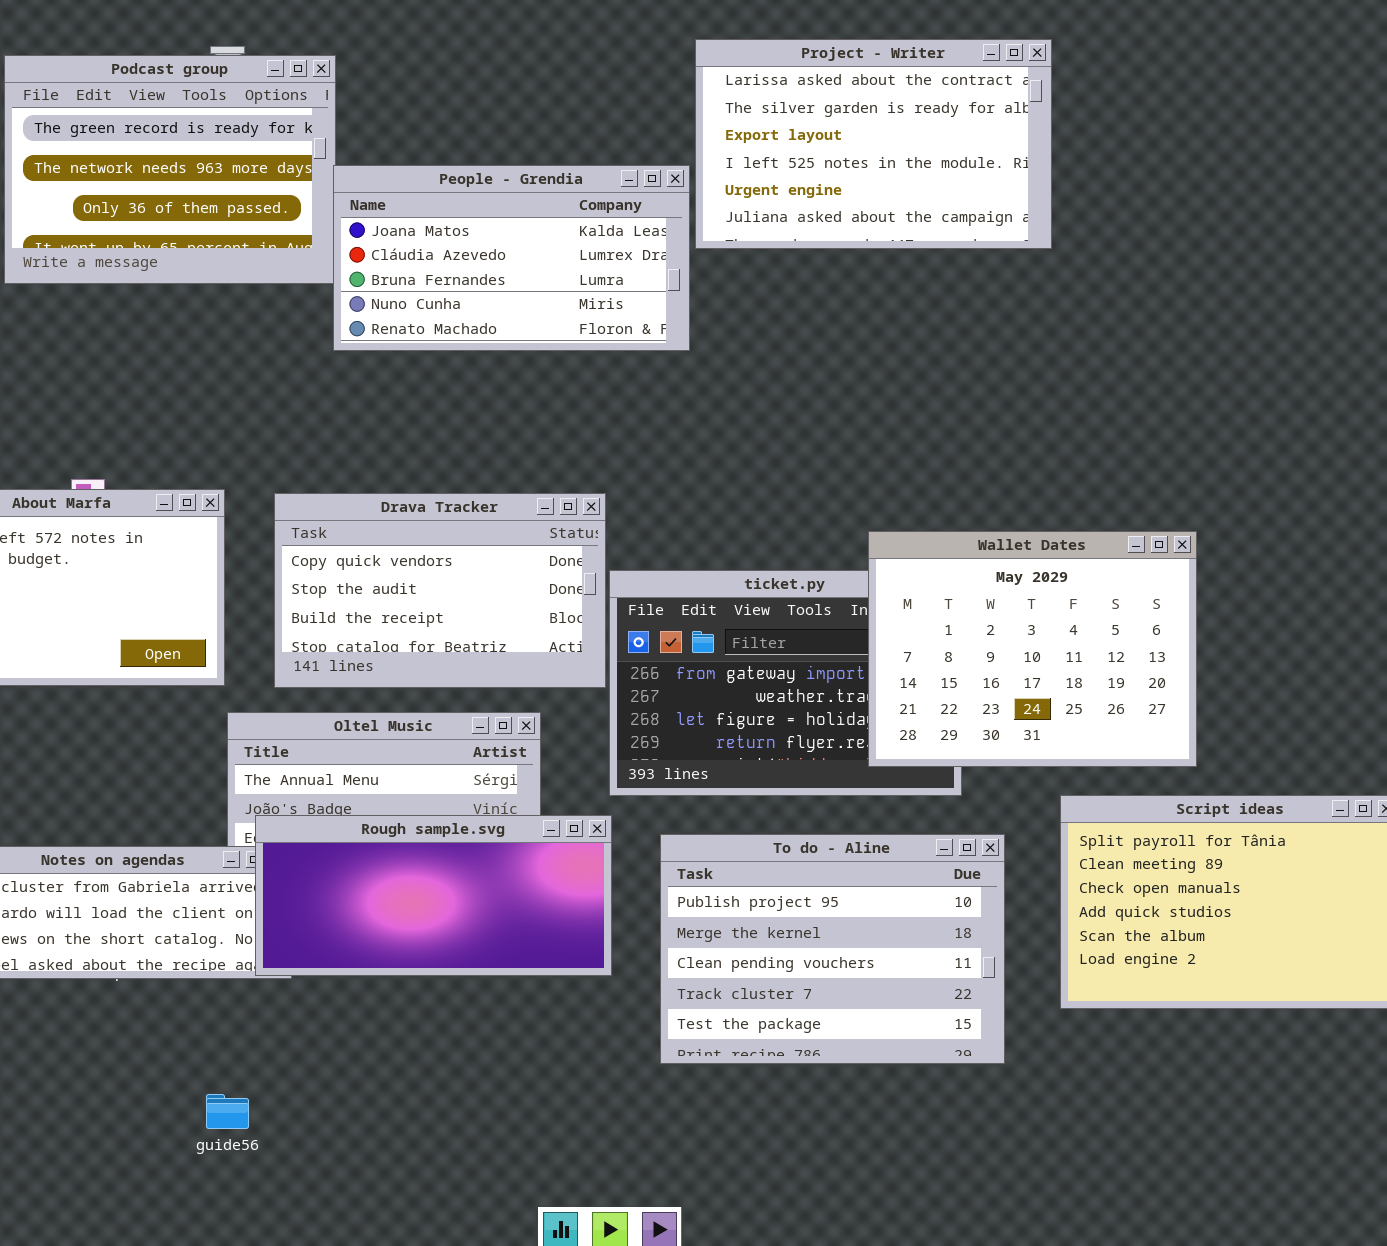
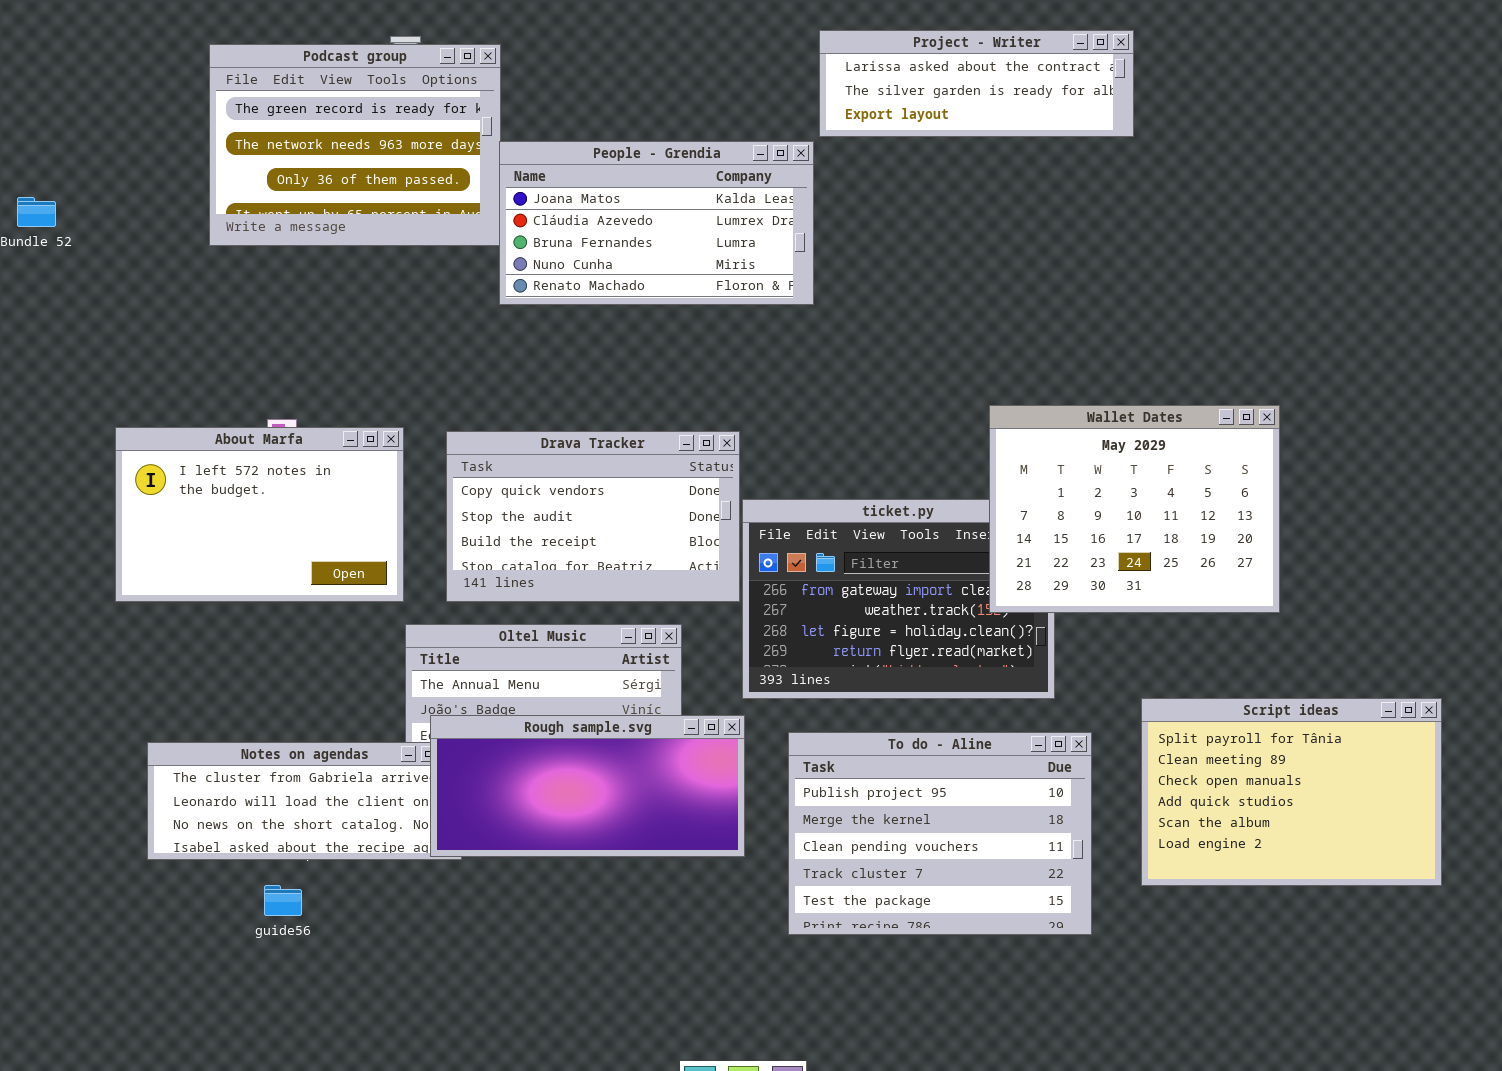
Project - Writer: [695,39,1052,249] -> [819,30,1134,137], resized
Wallet Dates: [868,531,1197,767] -> [989,405,1280,613], moved
guide56: [206,1094,249,1129] -> [264,885,302,916], moved

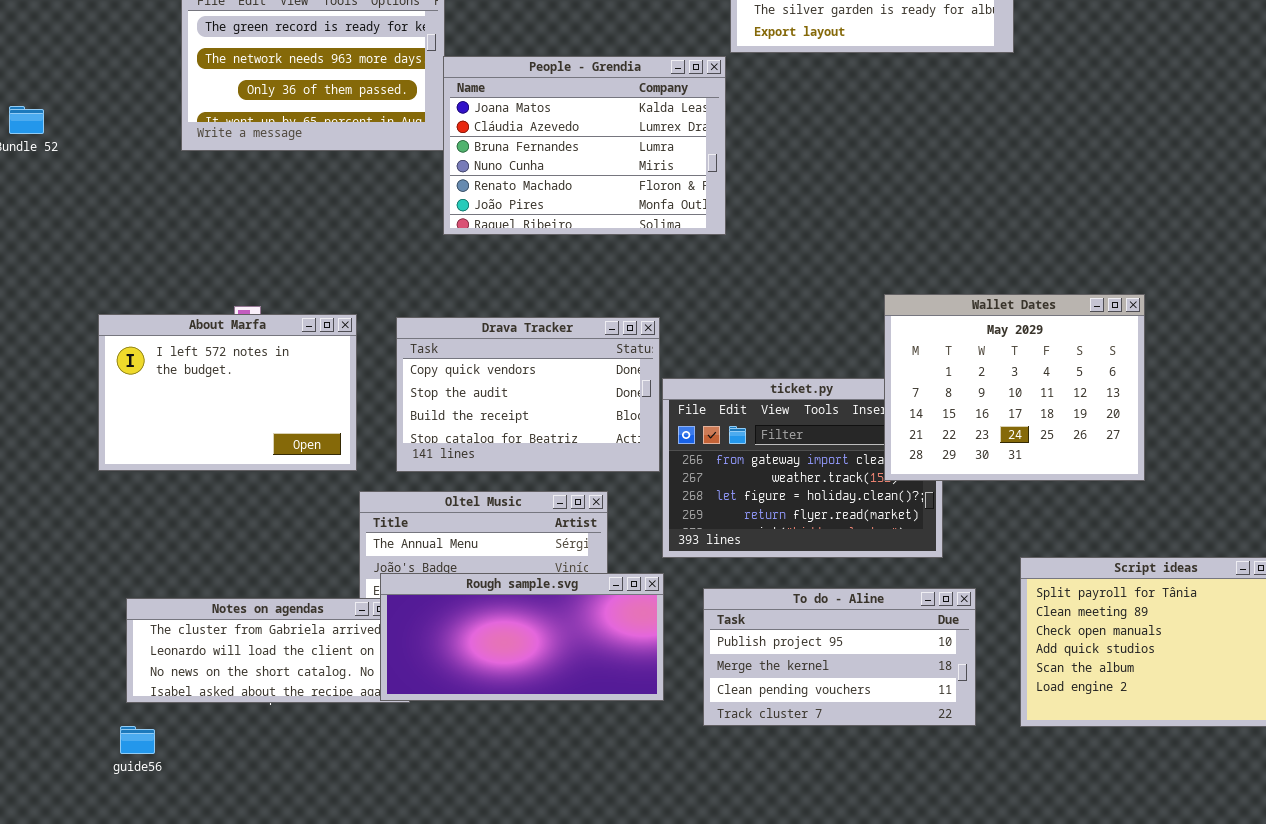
People - Grendia: [499,141,814,305] -> [443,56,726,235], resized
To do - Aline: [788,732,1092,935] -> [703,588,976,726], resized
guide56: [264,885,302,916] -> [120,726,155,754], moved

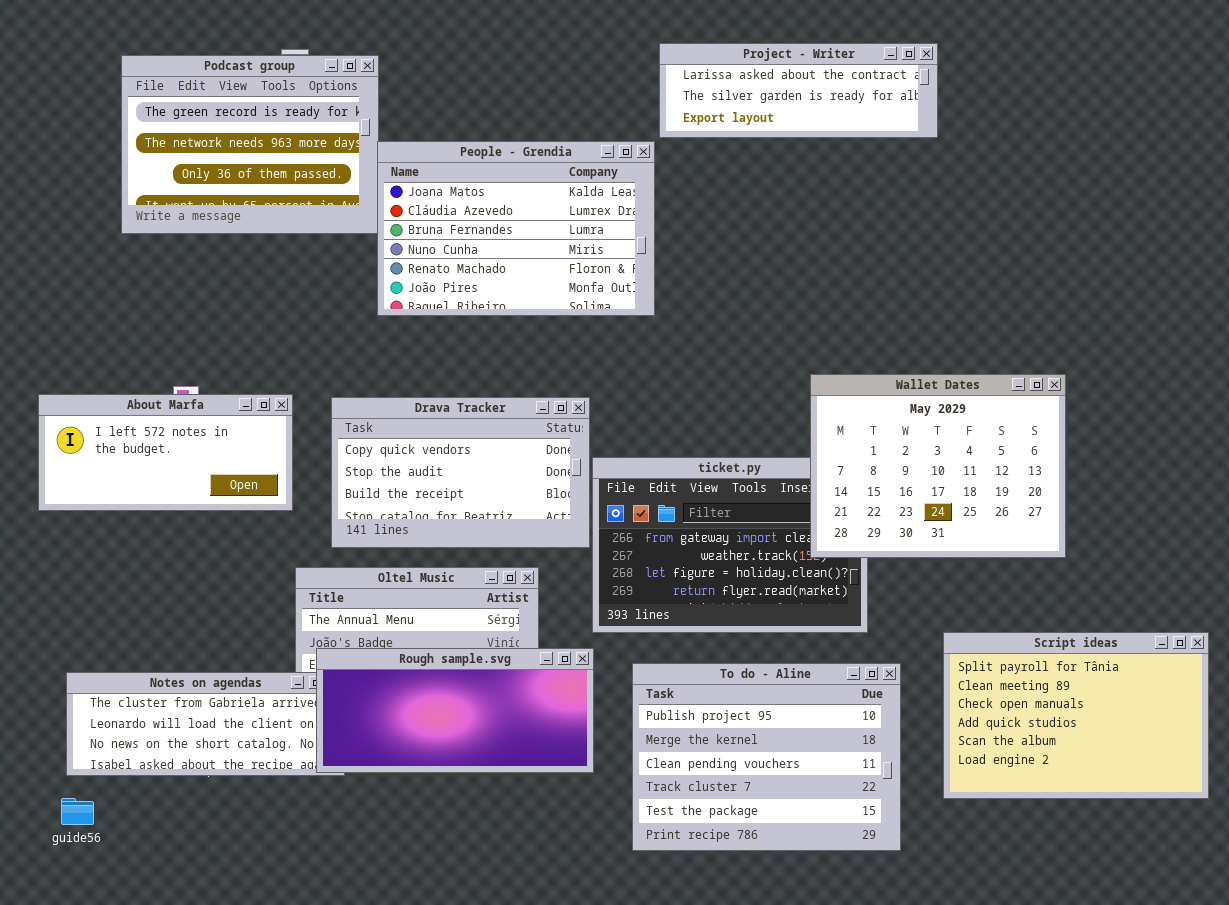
About Marfa: [98,314,357,471] -> [38,394,293,511], resized
To do - Aline: [703,588,976,726] -> [632,663,901,851], resized

